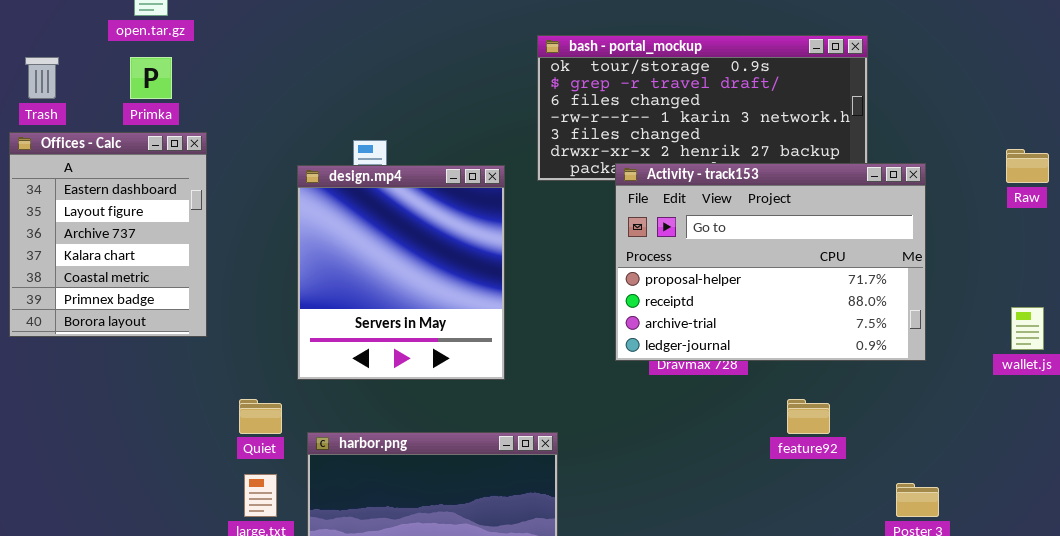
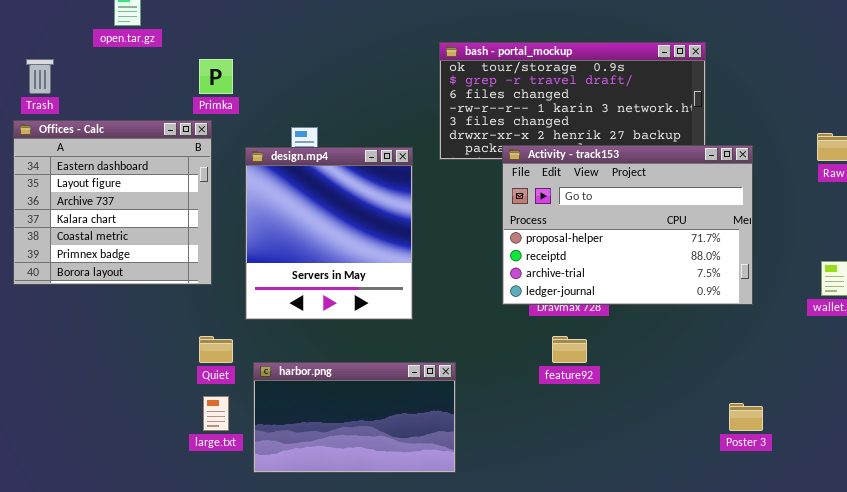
Primka: [130,57,172,99] -> [199,59,233,94], moved
Offices - Calc: [9,132,207,337] -> [13,120,212,285], resized
feature92: [787,399,830,434] -> [552,336,587,363], moved

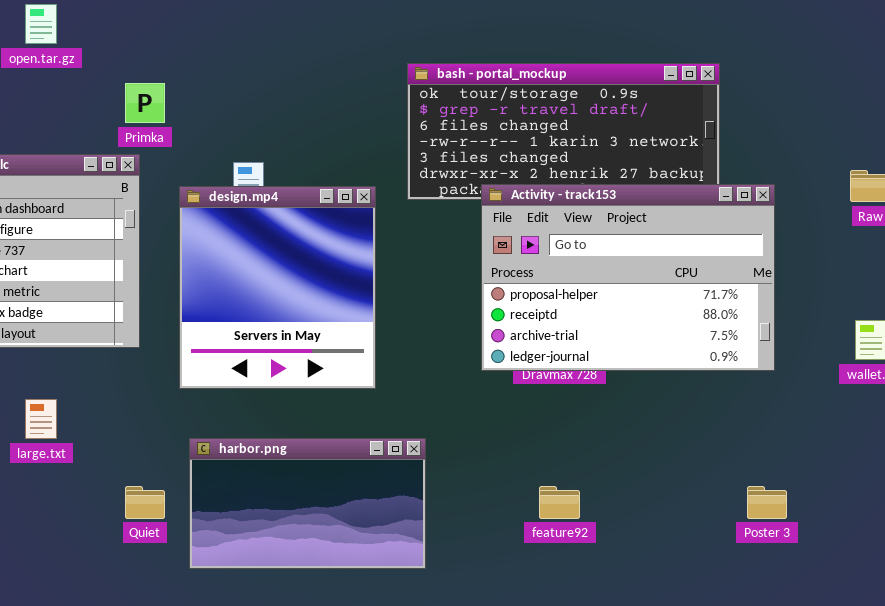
Quiet: [199,336,233,363] -> [125,486,165,519], moved
feature92: [552,336,587,363] -> [539,486,580,519], moved
large.txt: [203,396,229,431] -> [25,399,57,439], moved

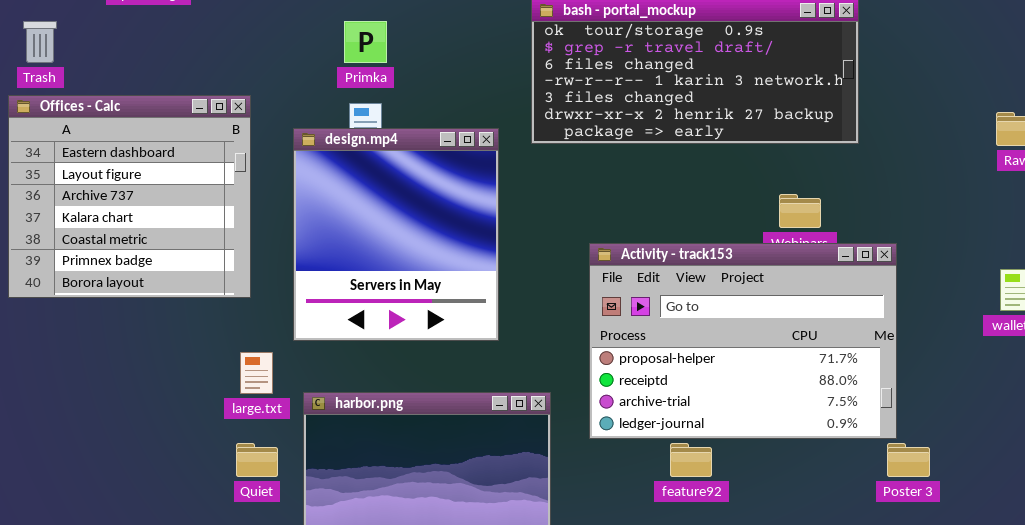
Primka: [125,83,165,123] -> [344,21,387,63], moved
Activity - track153: [481,184,775,371] -> [589,243,897,439], moved
large.txt: [25,399,57,439] -> [240,352,273,394], moved

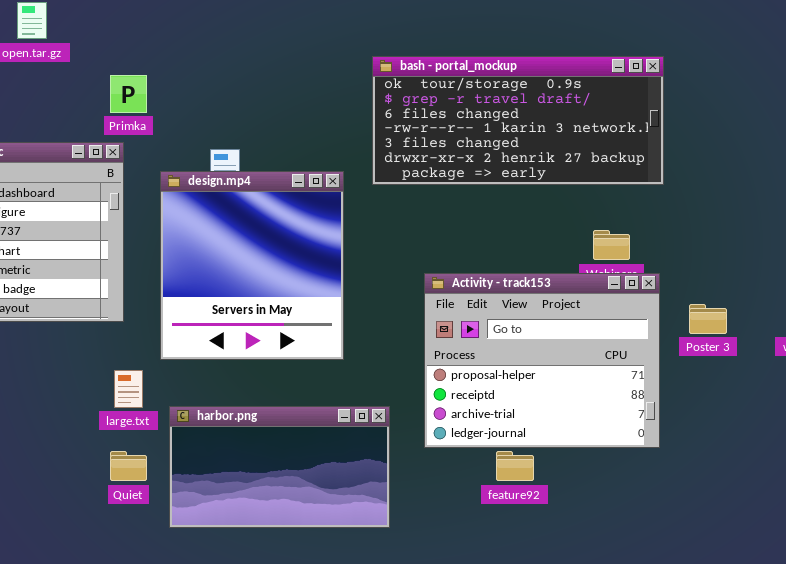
Primka: [344,21,387,63] -> [110,75,147,113], moved
Activity - track153: [589,243,897,439] -> [424,273,660,448], resized
Poster 3: [887,443,930,477] -> [689,304,727,334], moved

